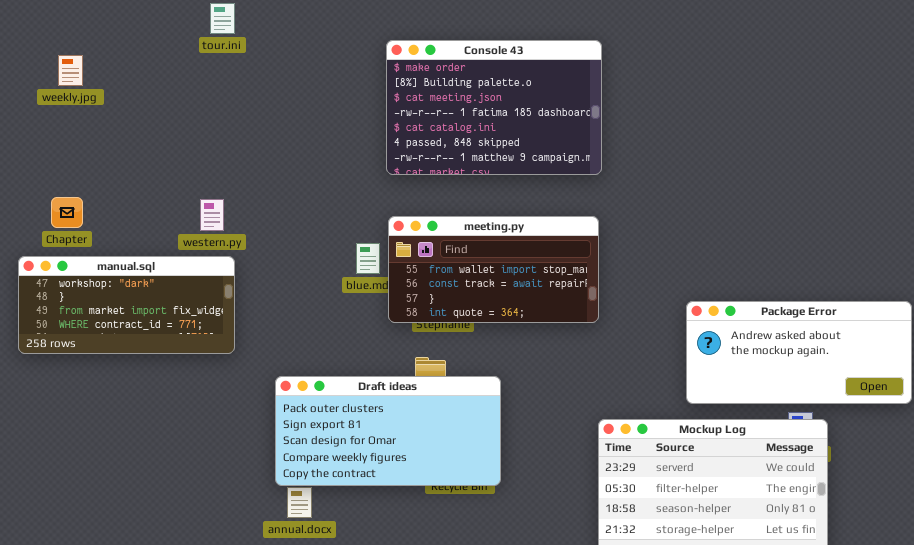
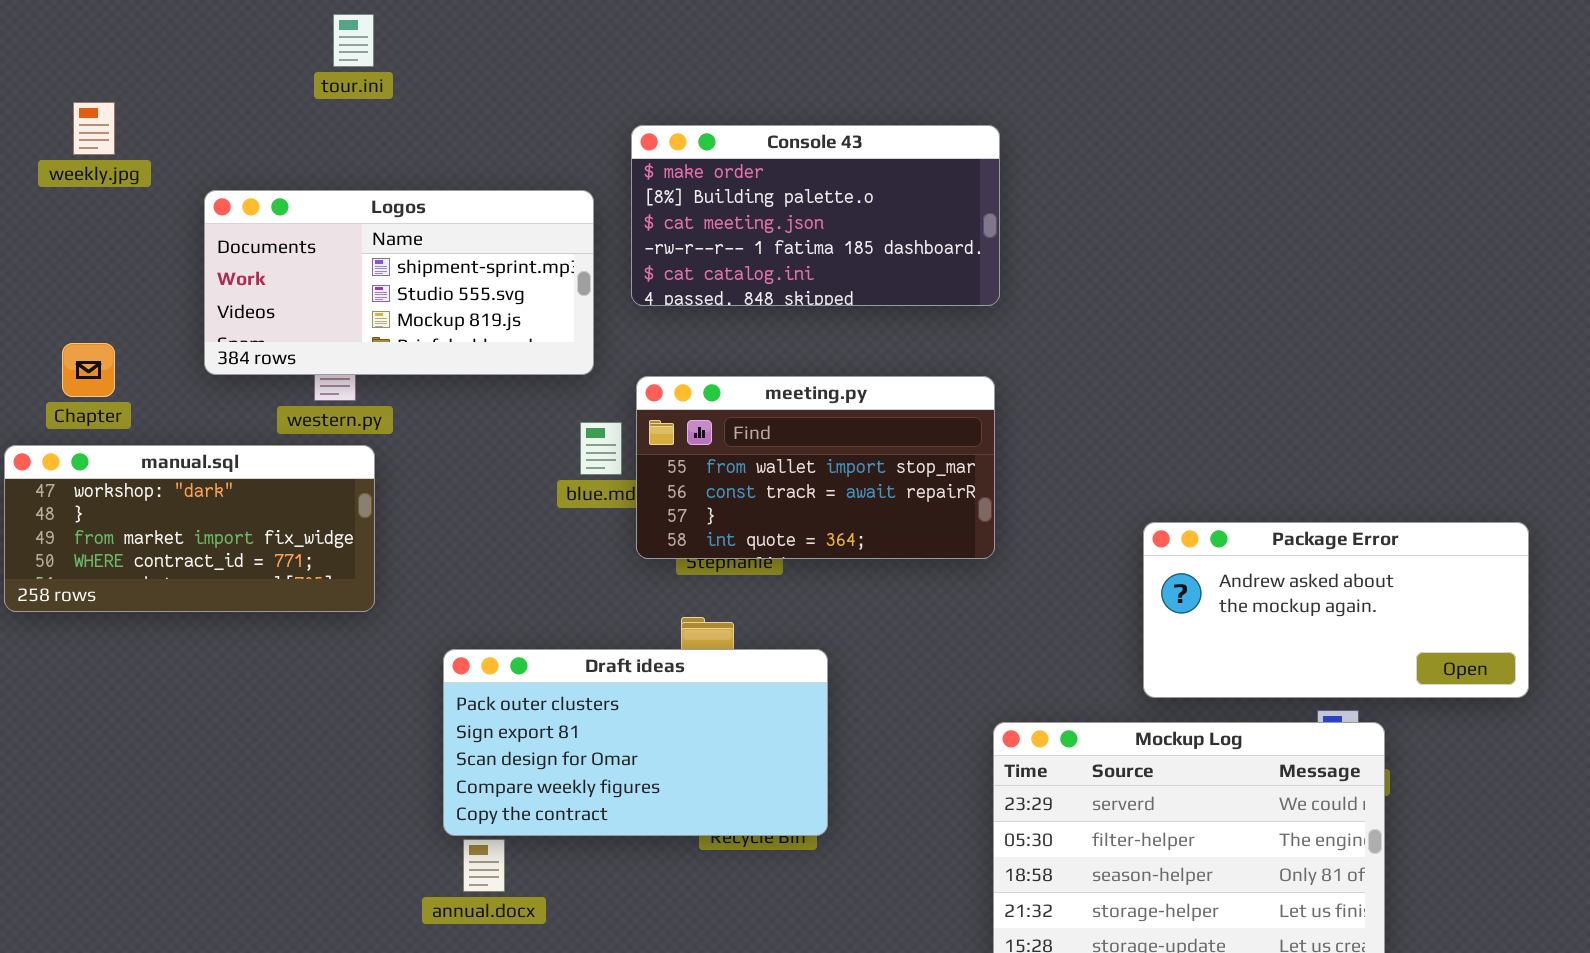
Console 43: [386,40,602,175] -> [631,125,1000,306], resized
Logos: none -> [204,190,594,375], opened

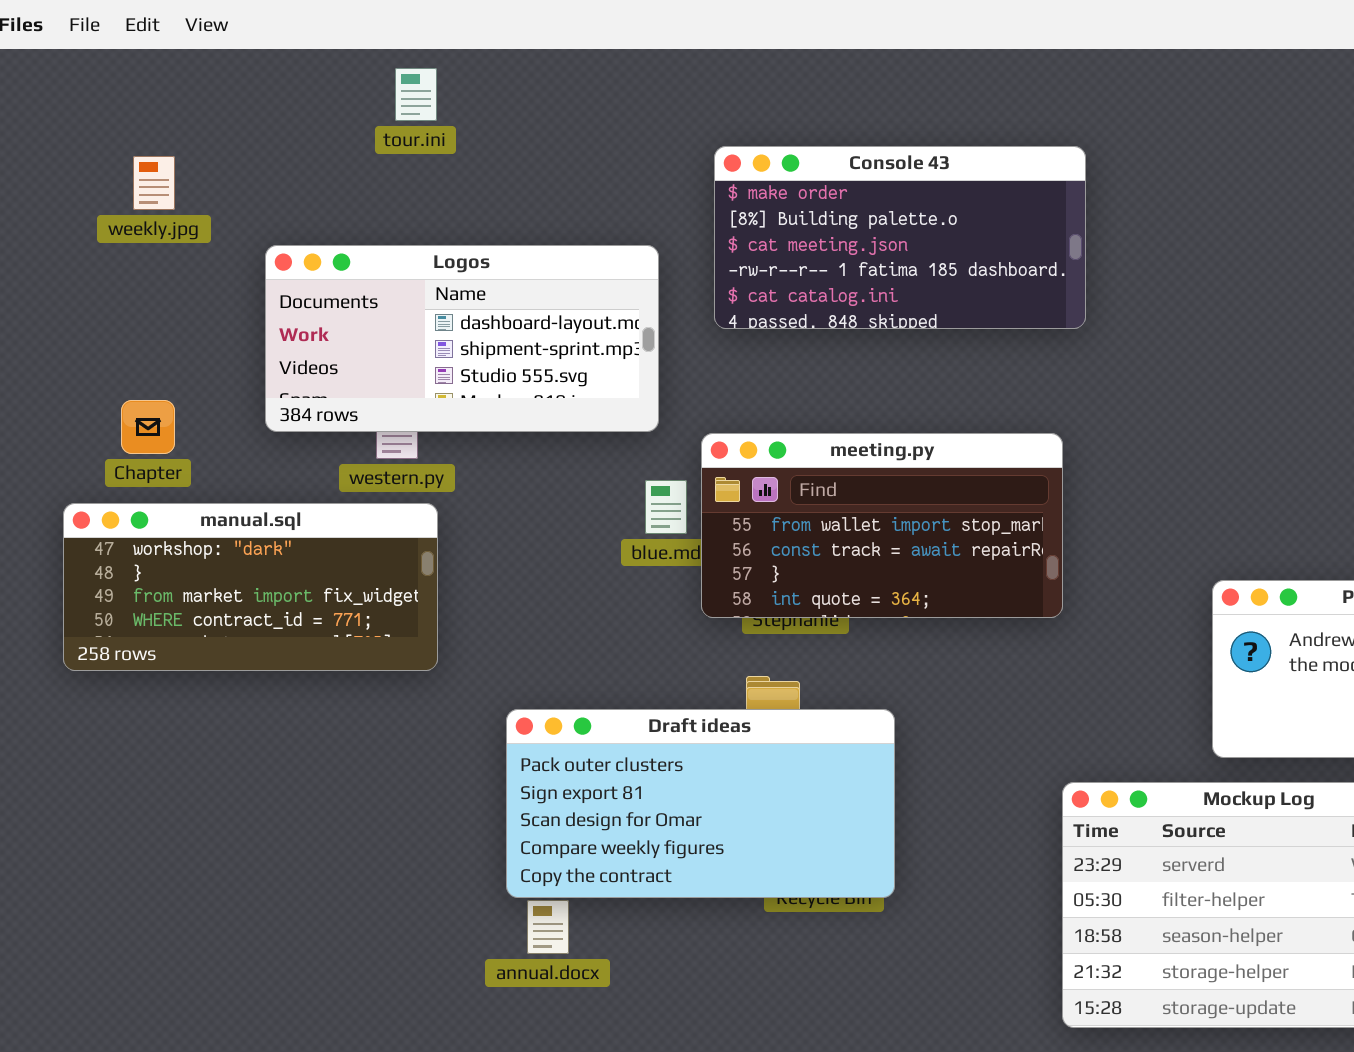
Console 43: [631,125,1000,306] -> [714,146,1086,329], moved
Logos: [204,190,594,375] -> [265,245,659,432], scrolled up 1 row

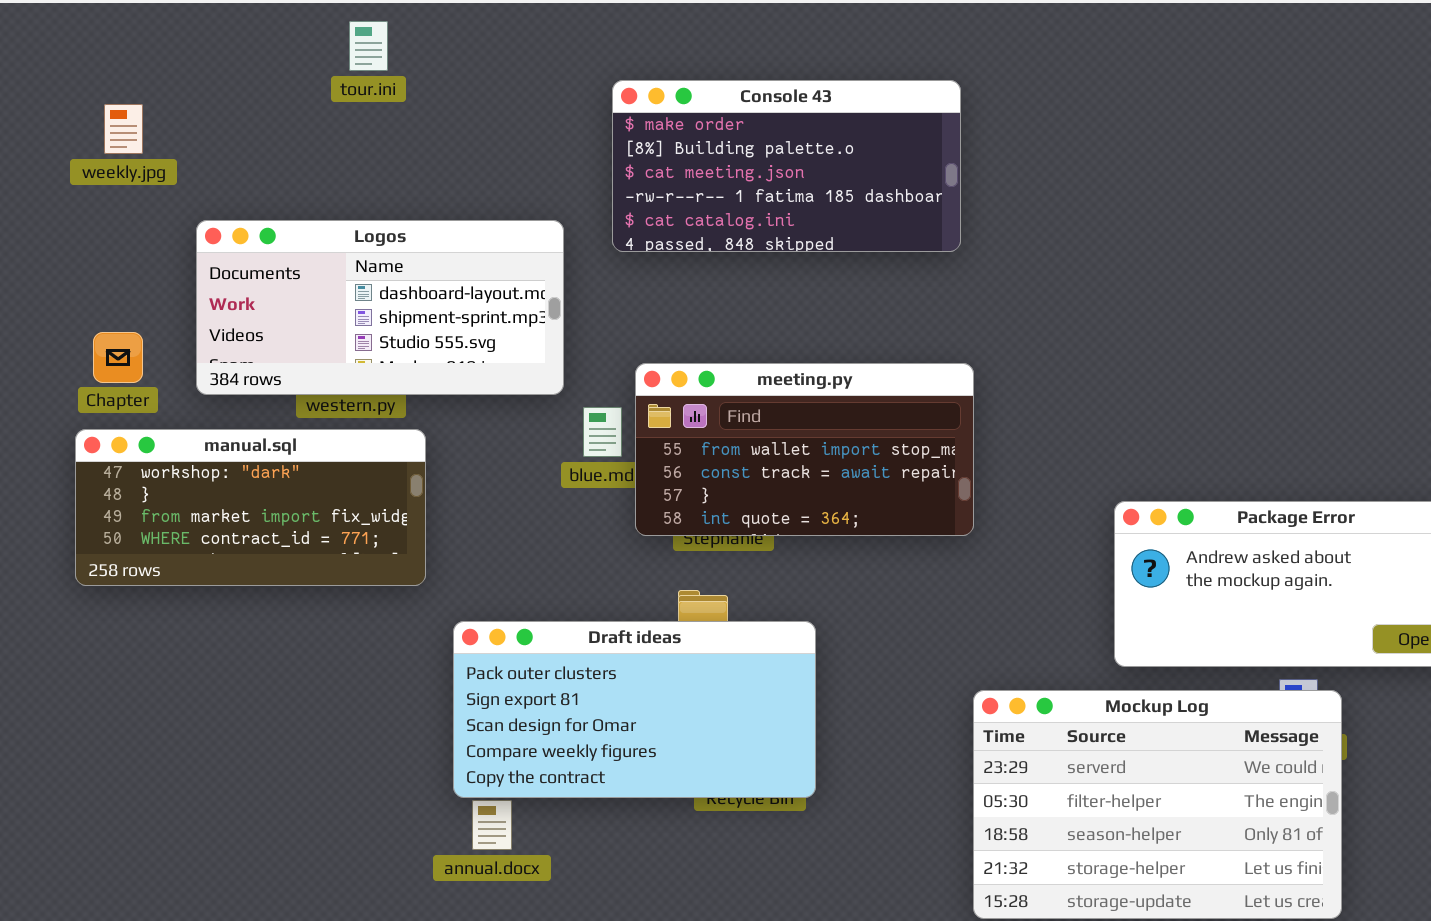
Console 43: [714,146,1086,329] -> [612,80,961,252], moved
Logos: [265,245,659,432] -> [196,220,564,395], moved
manual.sql: [63,503,438,671] -> [75,429,426,586], moved

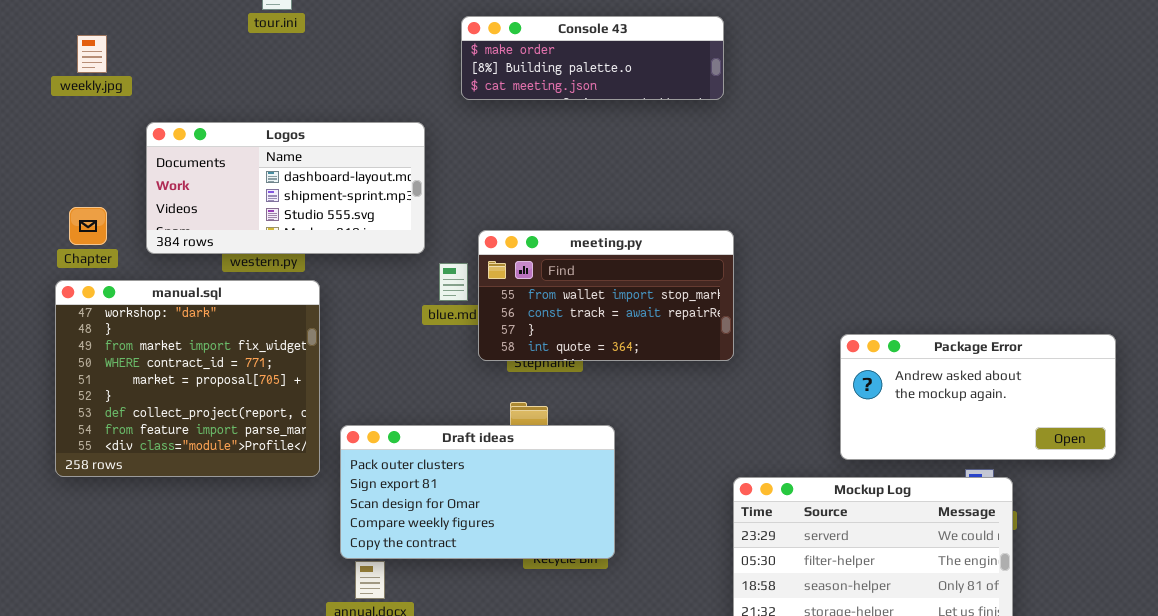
Console 43: [612,80,961,252] -> [461,16,724,100], resized
manual.sql: [75,429,426,586] -> [55,280,320,477], resized

